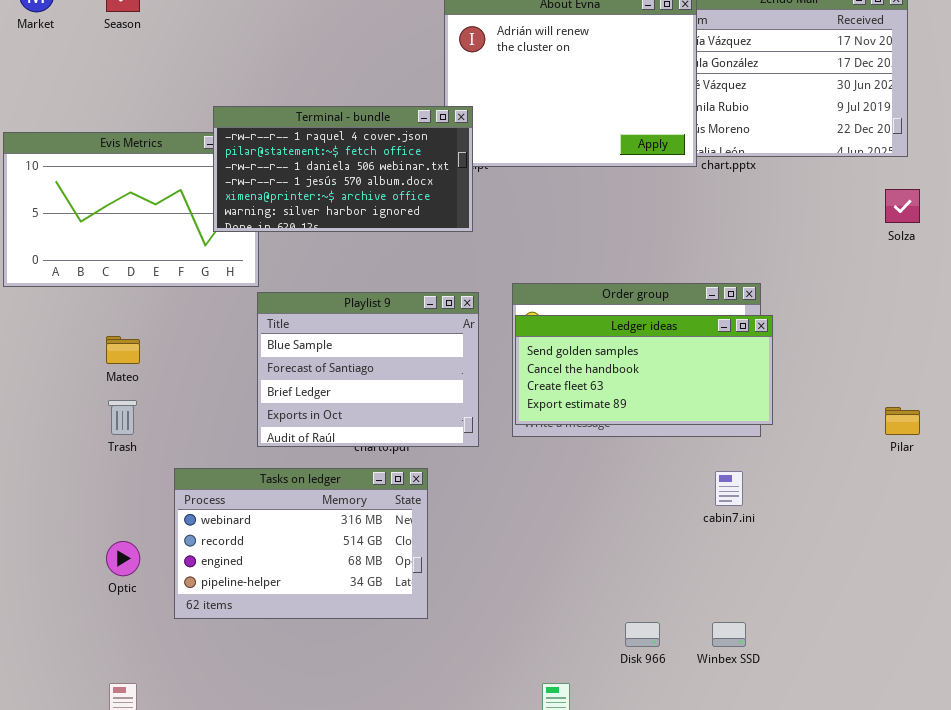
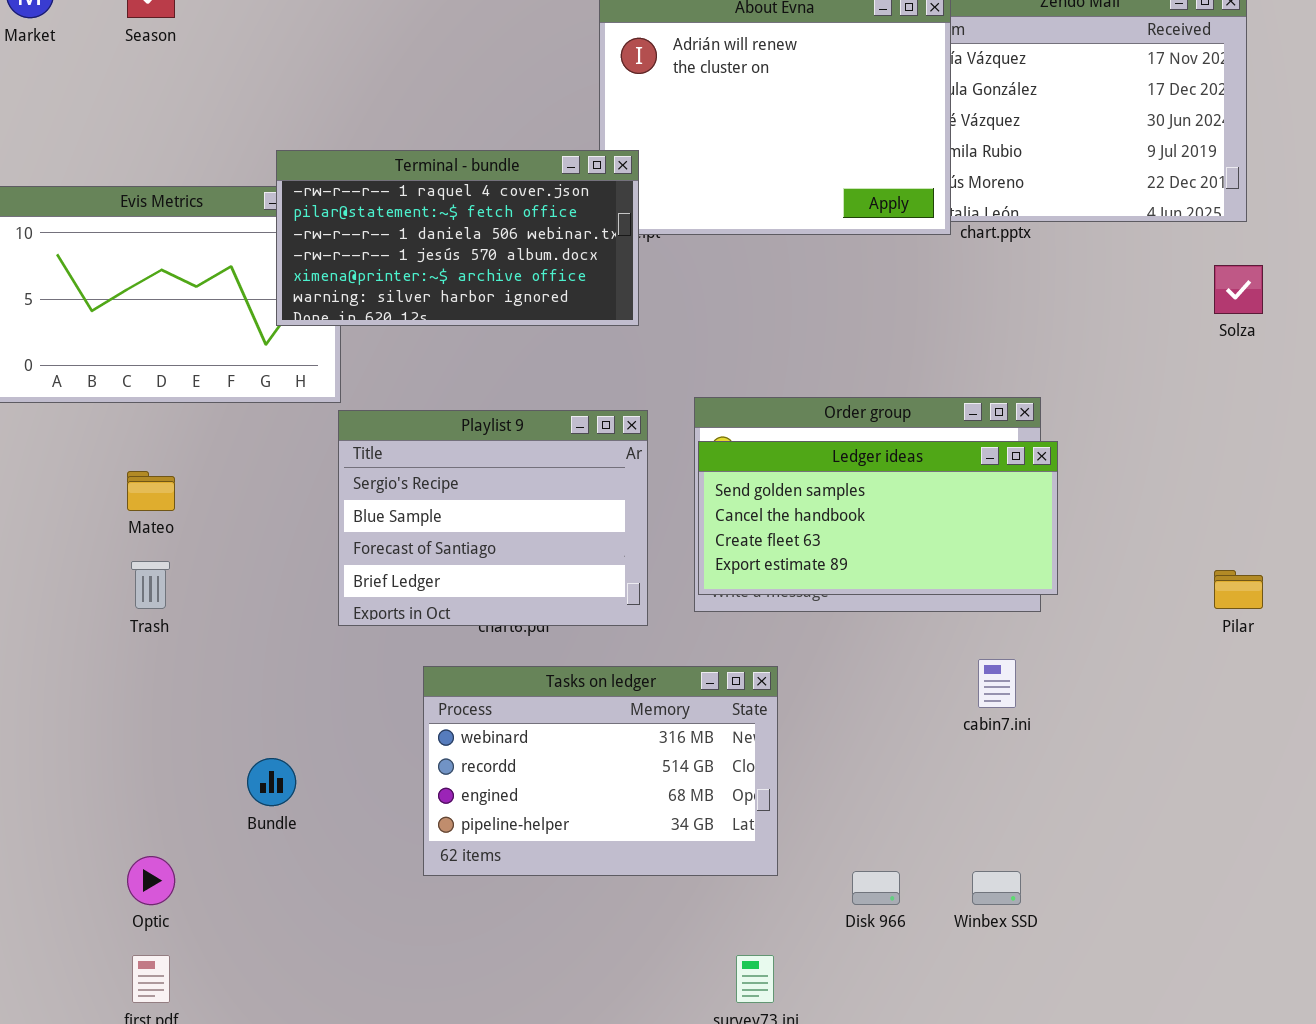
Playlist 9: [257,292,479,447] -> [338,410,648,626], scrolled up 1 row
Tasks on ledger: [174,468,428,619] -> [423,666,778,876], moved
Optic: [106,541,140,576] -> [127,856,175,905], moved

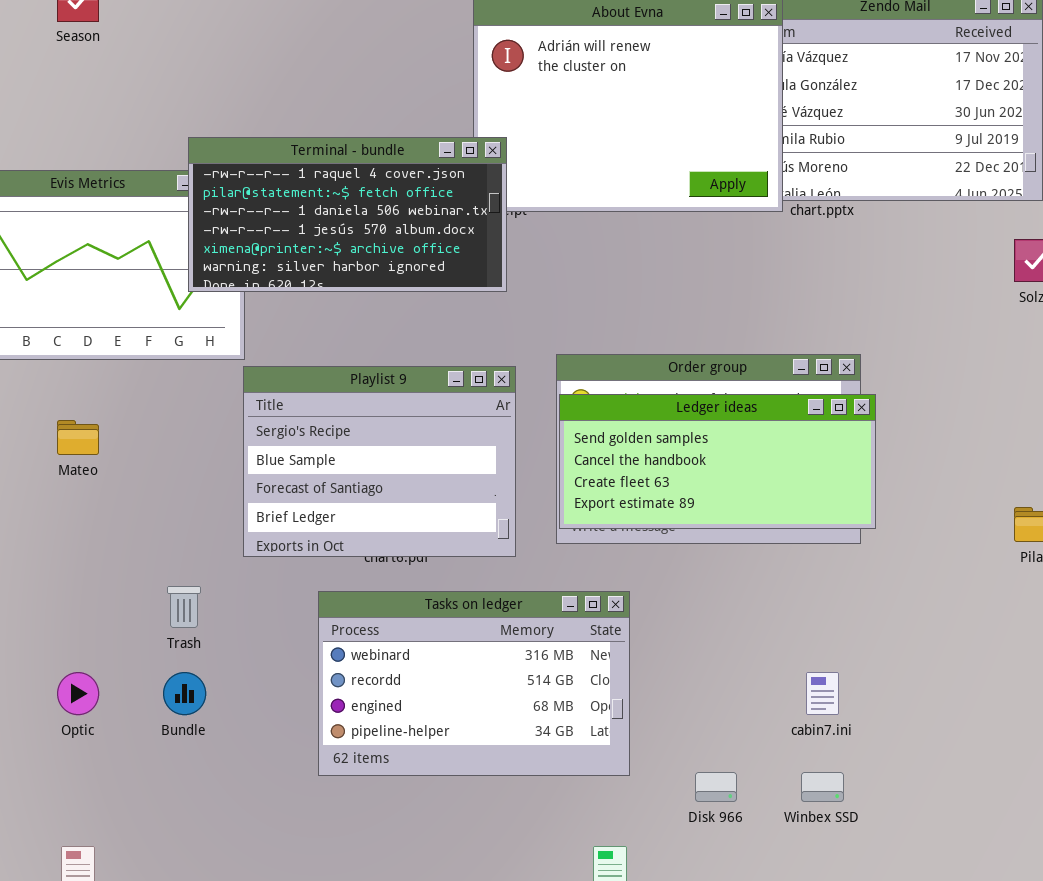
Trash: [131,561,170,609] -> [167,586,201,628], moved
cabin7.ini: [978,659,1016,708] -> [806,672,839,715], moved
Optic: [127,856,175,905] -> [57,672,99,715], moved

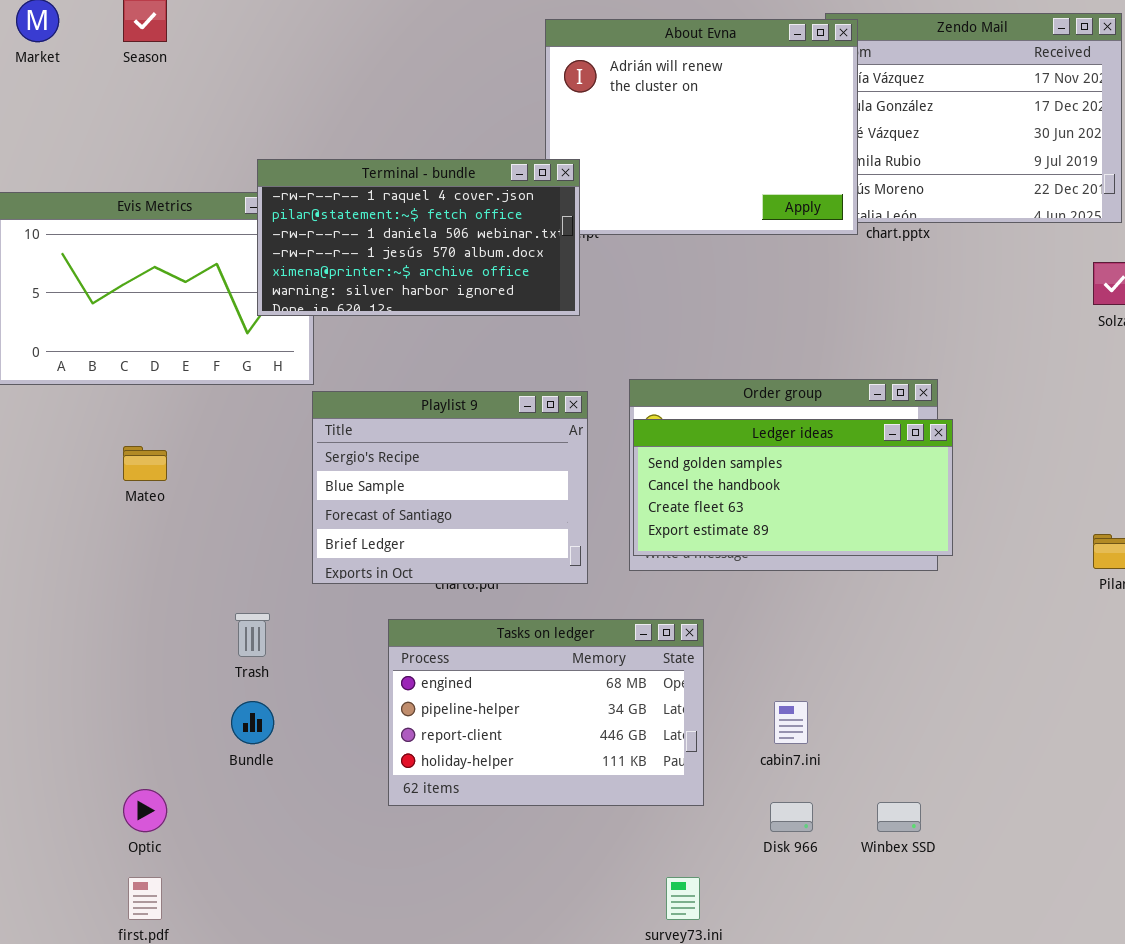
Tasks on ledger: [318,591,630,776] -> [388,619,704,806], scrolled down 2 rows
Optic: [57,672,99,715] -> [123,789,167,832], moved
cabin7.ini: [806,672,839,715] -> [774,701,808,744], moved

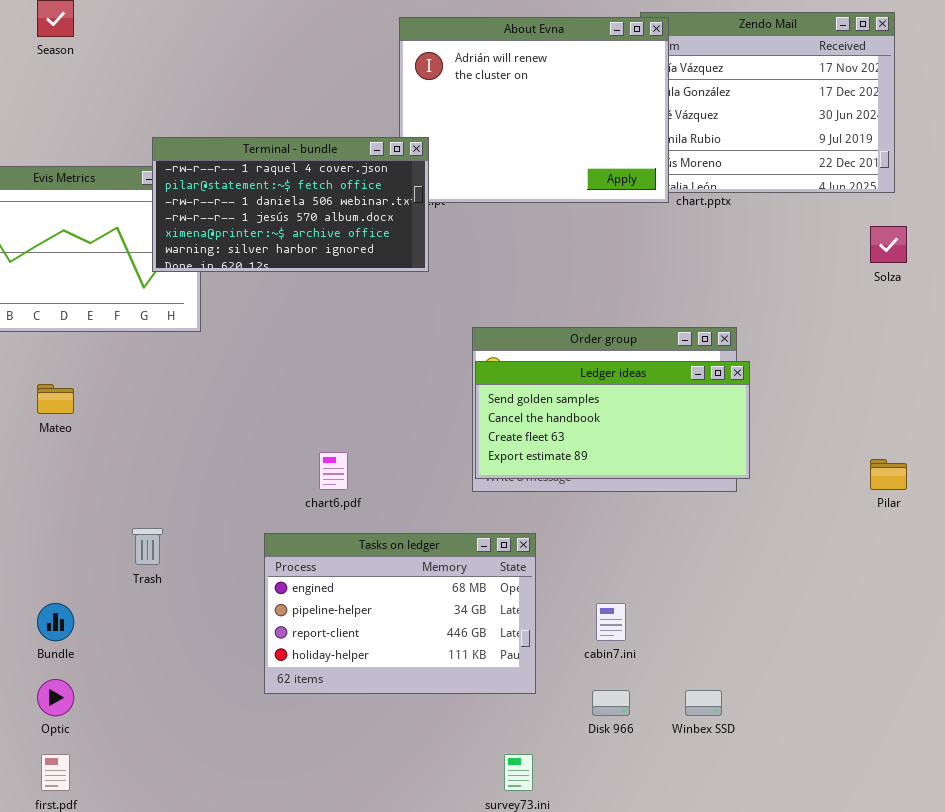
Playlist 9: [312,391,588,584] -> none, closed
Bundle: [231,701,274,744] -> [37,603,74,641], moved

